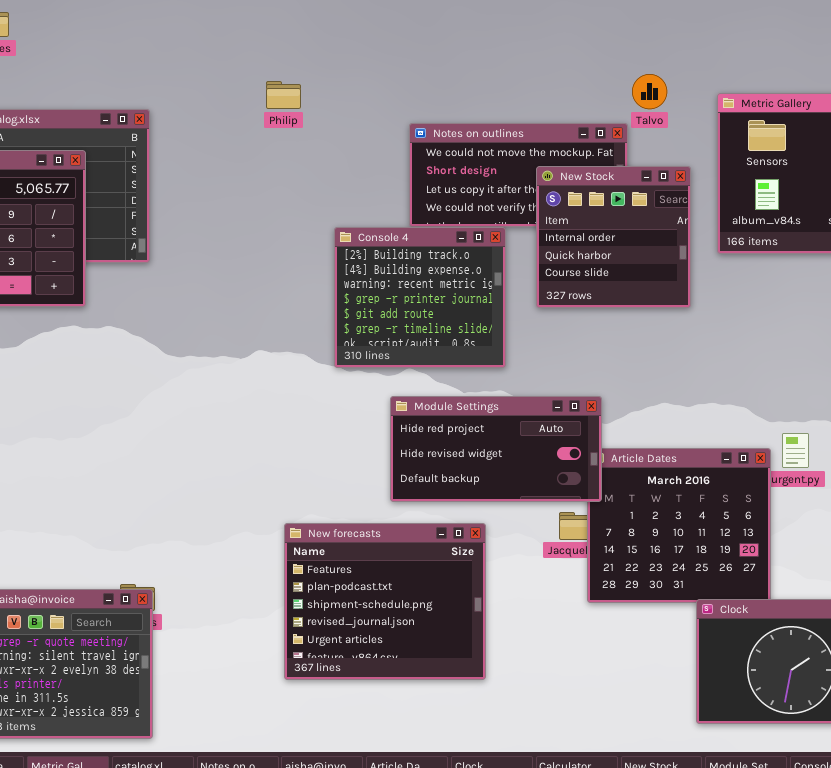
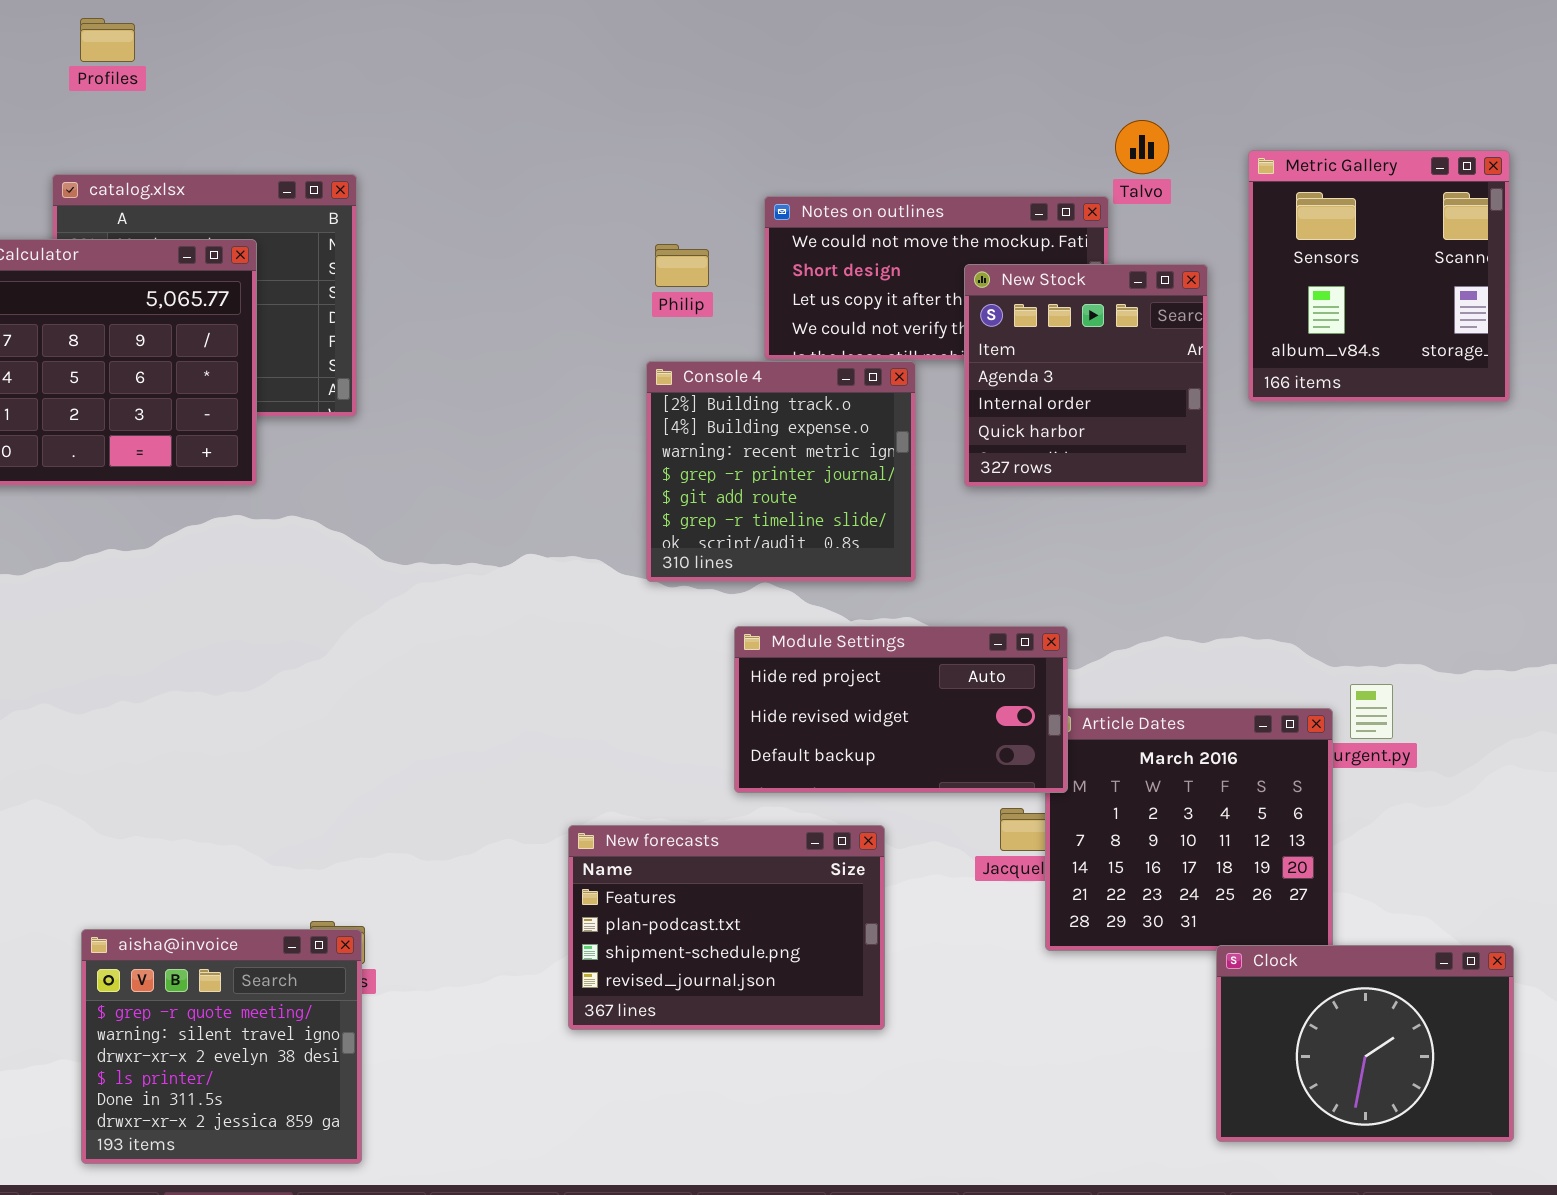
Philip: [266,81,301,109] -> [655,244,709,287], moved
New Stock: [536,166,691,308] -> [964,264,1208,487], scrolled up 1 row
New forecasts: [284,523,486,680] -> [568,825,885,1030], resized

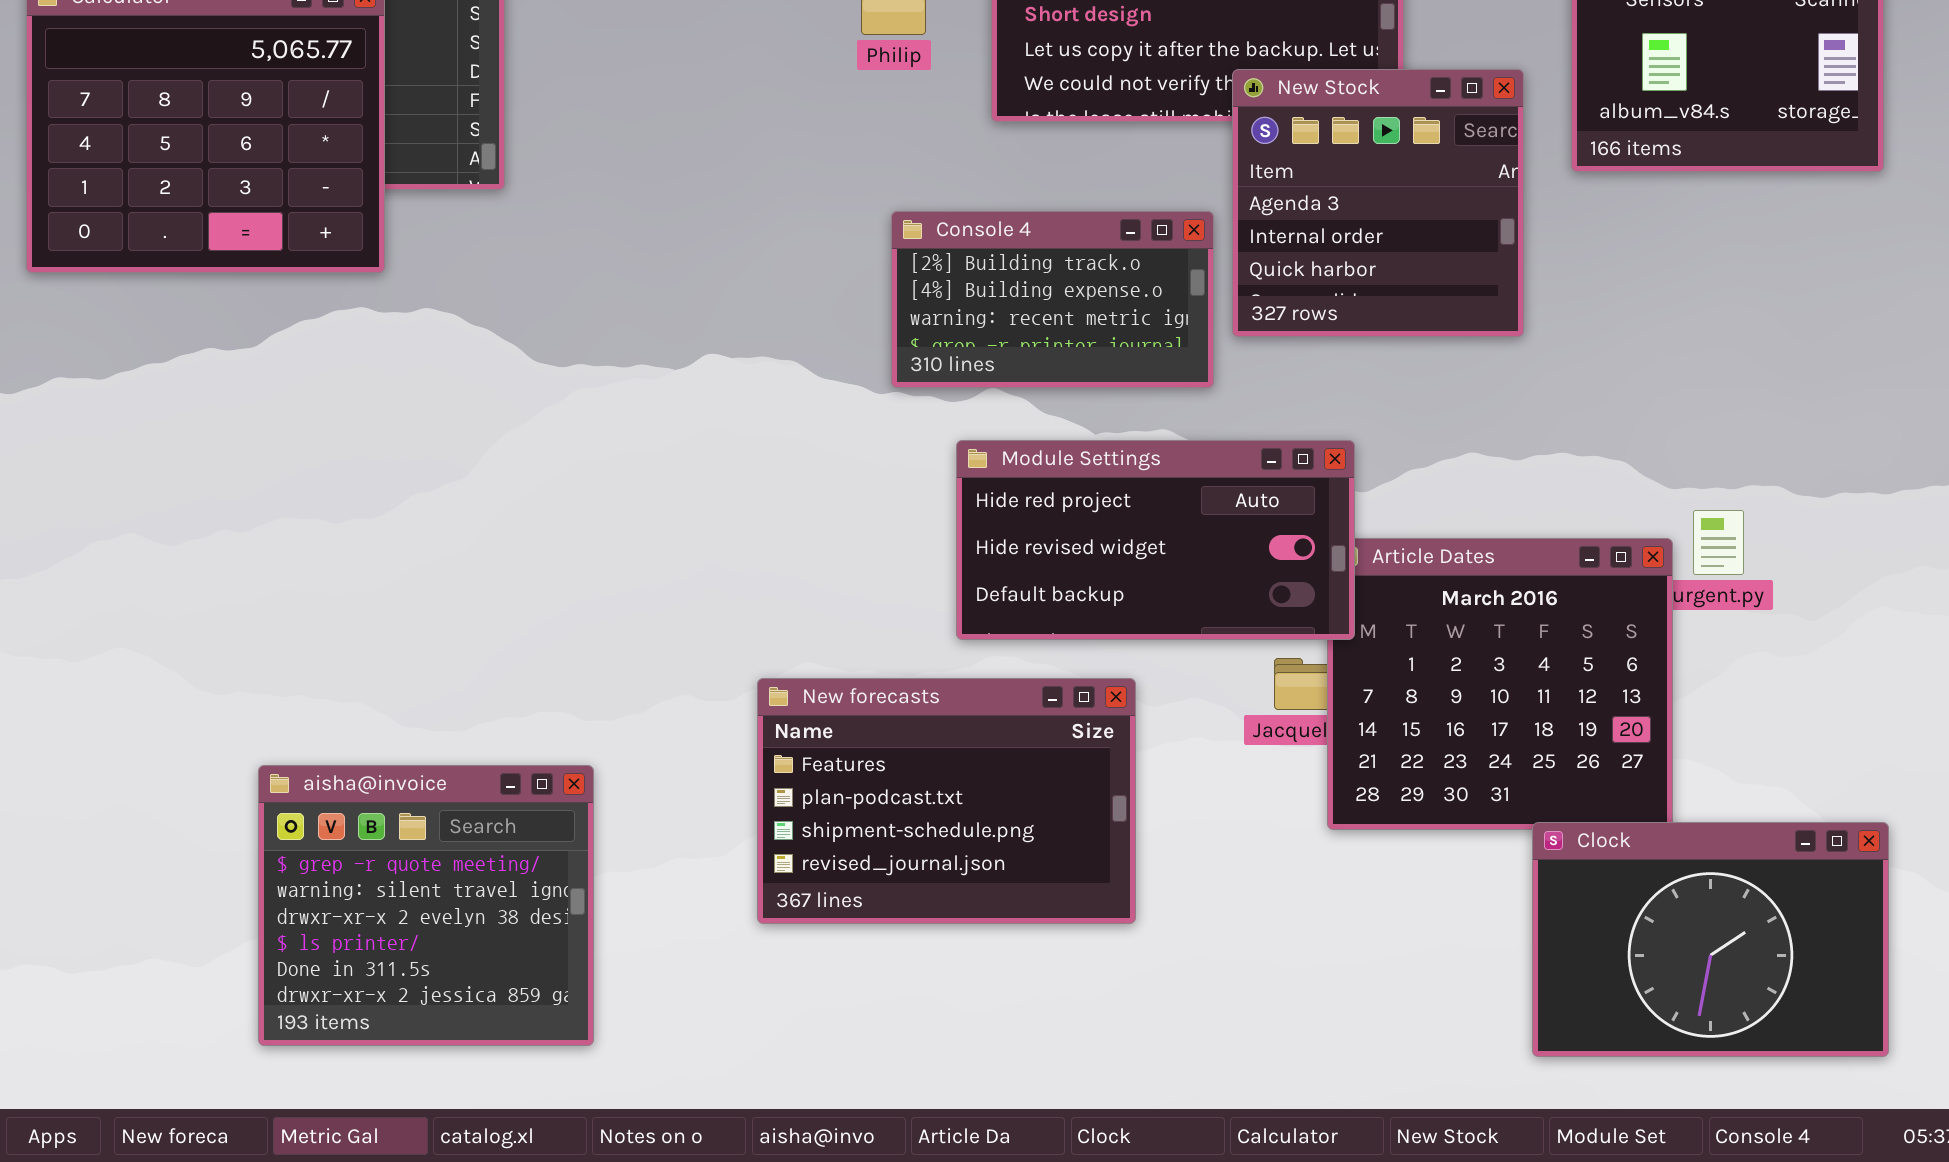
New Stock: [964,264,1208,487] -> [1232,69,1524,337], moved
Console 4: [646,361,916,582] -> [891,211,1214,388], moved, resized
aisha@invoice: [81,929,362,1164] -> [258,765,594,1046], moved

